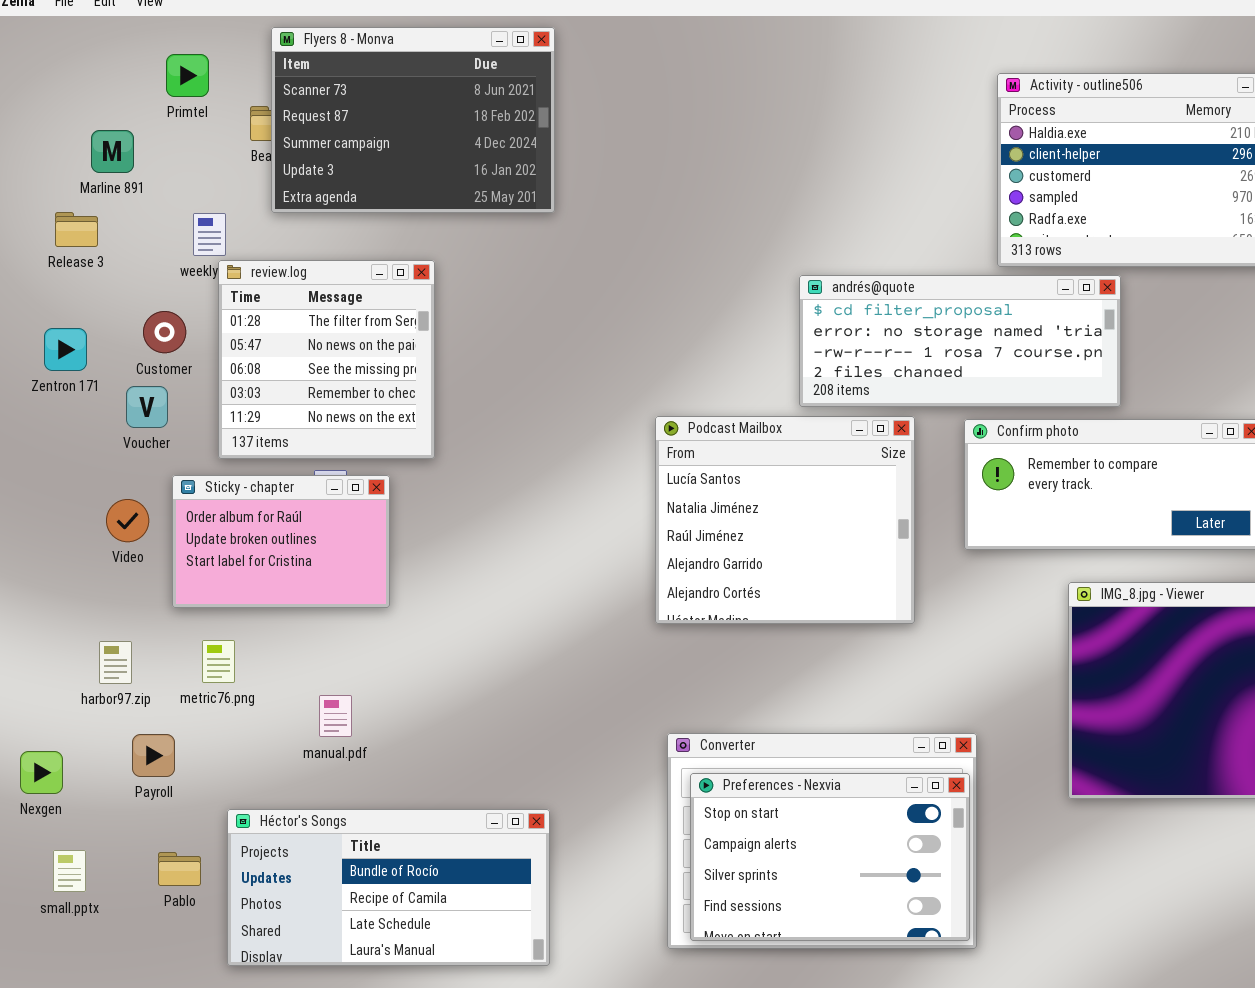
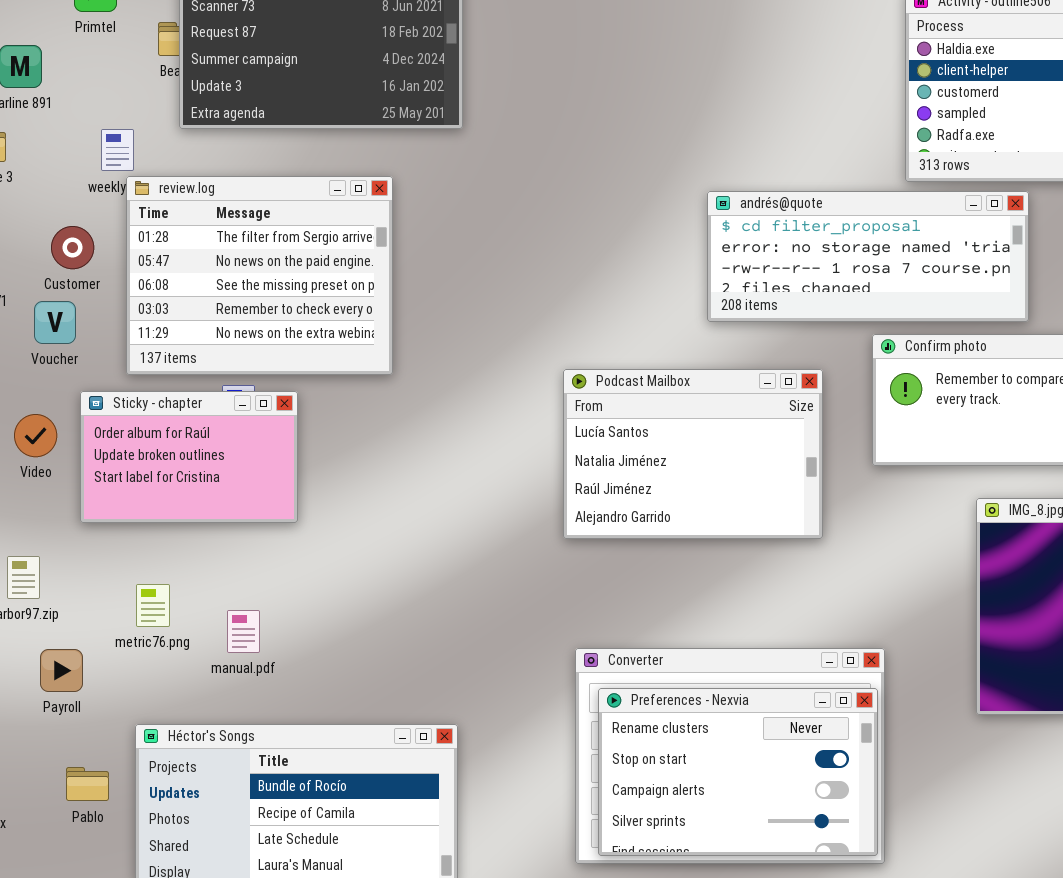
review.log: [218,260,435,459] -> [126,176,393,375], resized
Podcast Mailbox: [655,416,915,624] -> [563,369,823,539], resized
metric76.png: [202,640,235,683] -> [136,584,170,627], moved
Preferences - Nexvia: [690,773,970,941] -> [598,688,878,856], scrolled up 1 row

